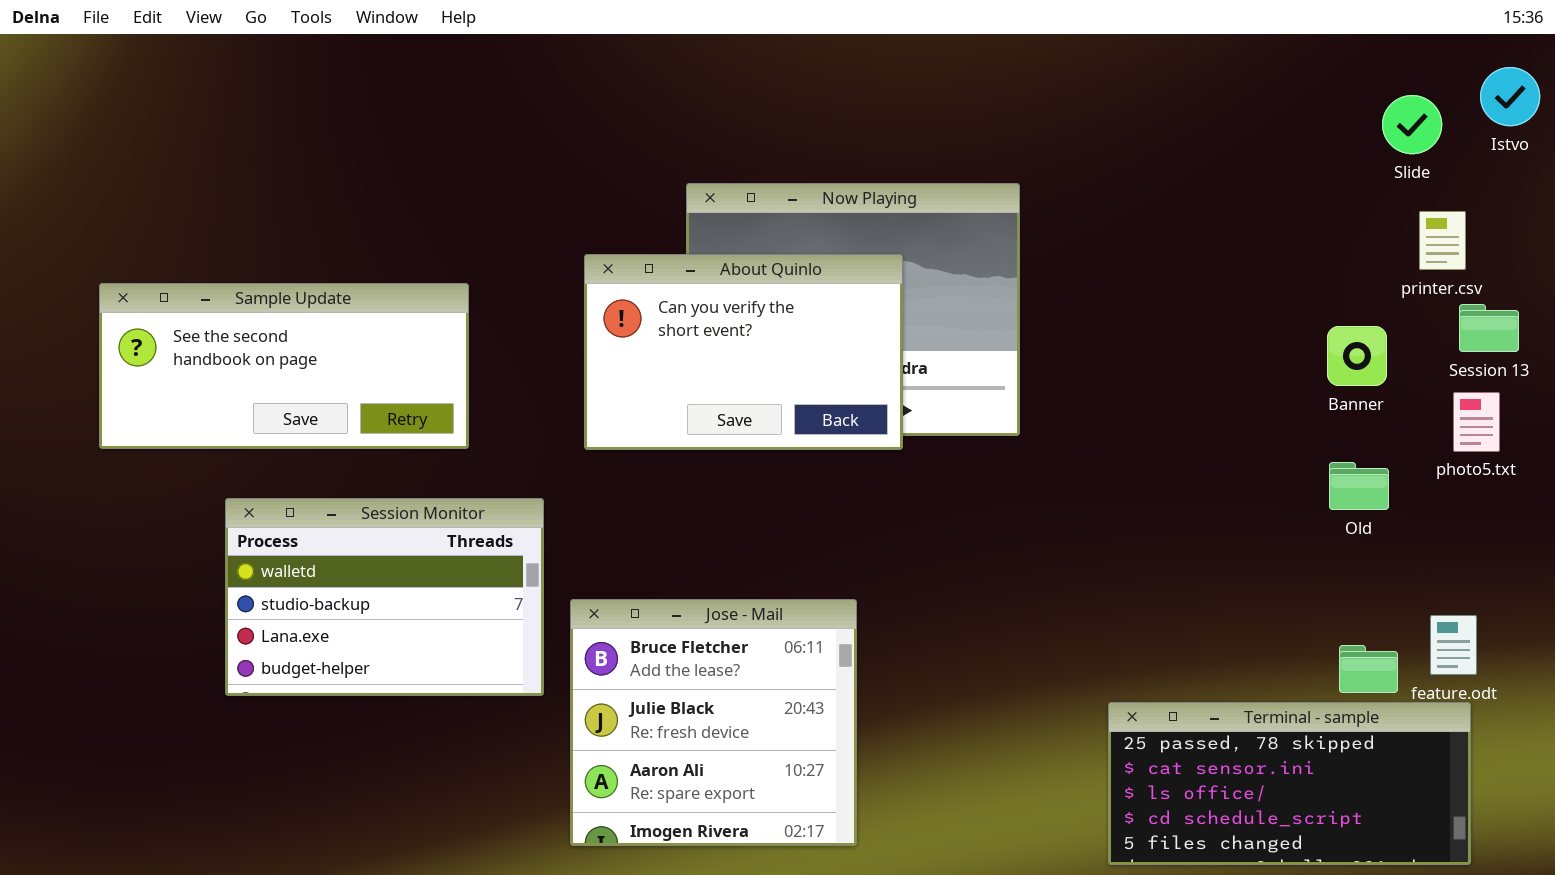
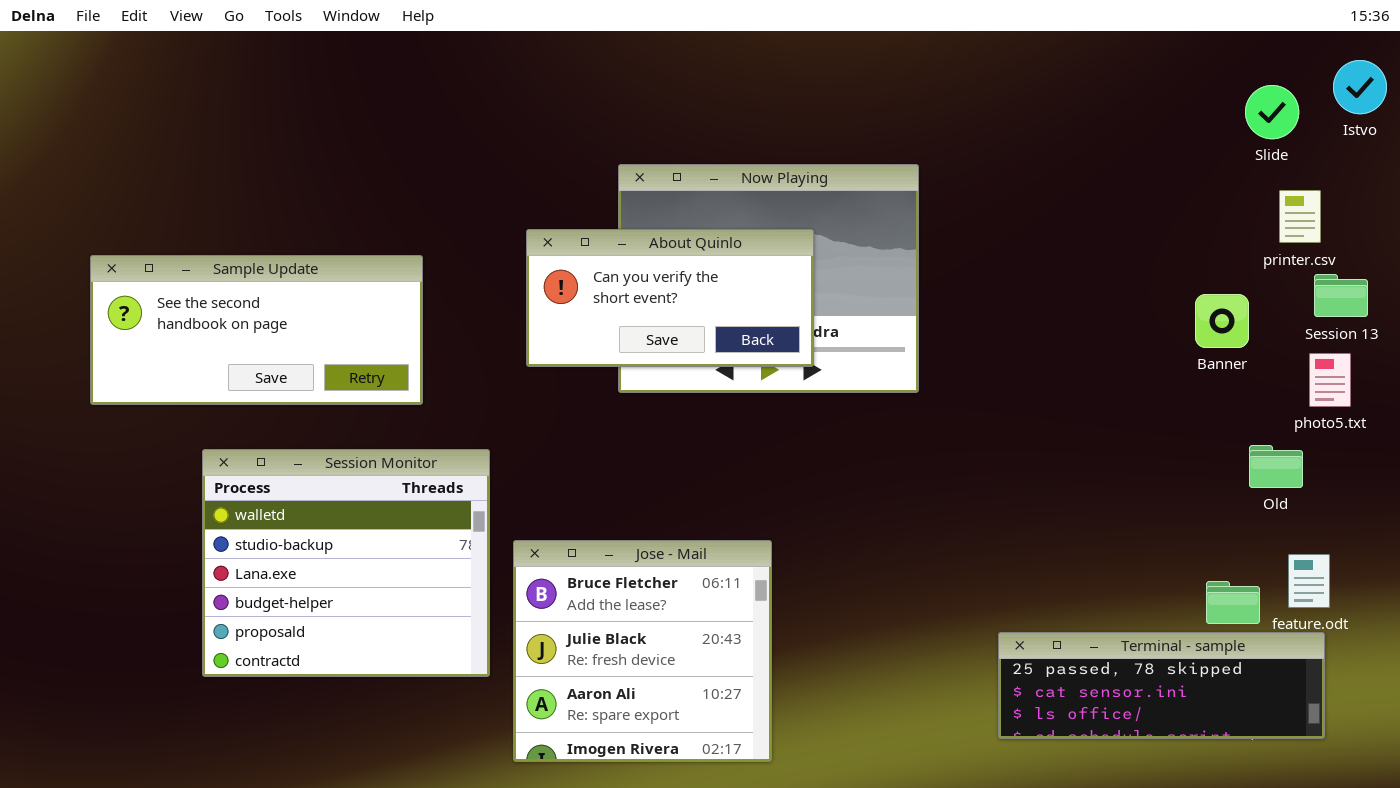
About Quinlo: [584,254,903,450] -> [526,229,814,367], resized
Old: [1329,462,1389,510] -> [1249,445,1303,488], moved
Session Monitor: [225,498,544,696] -> [202,449,490,677], resized
Terminal - sample: [1108,702,1471,865] -> [998,632,1325,739], resized

